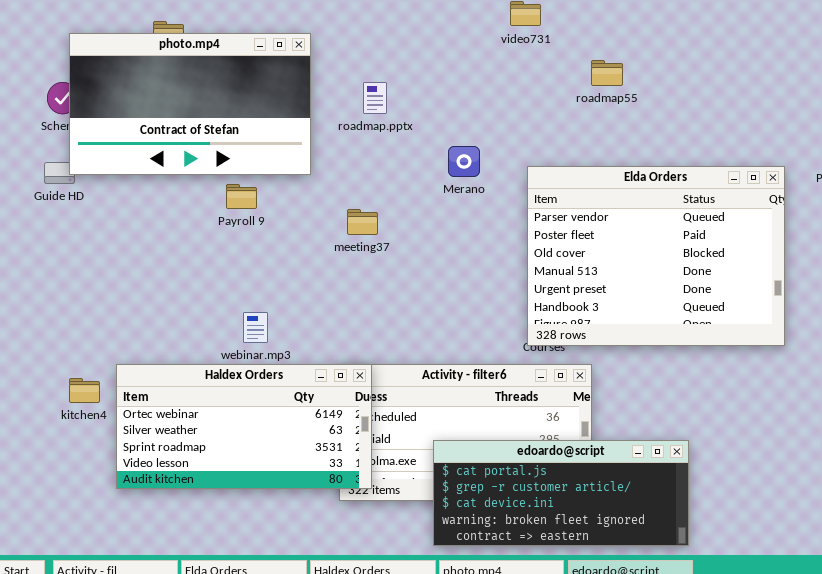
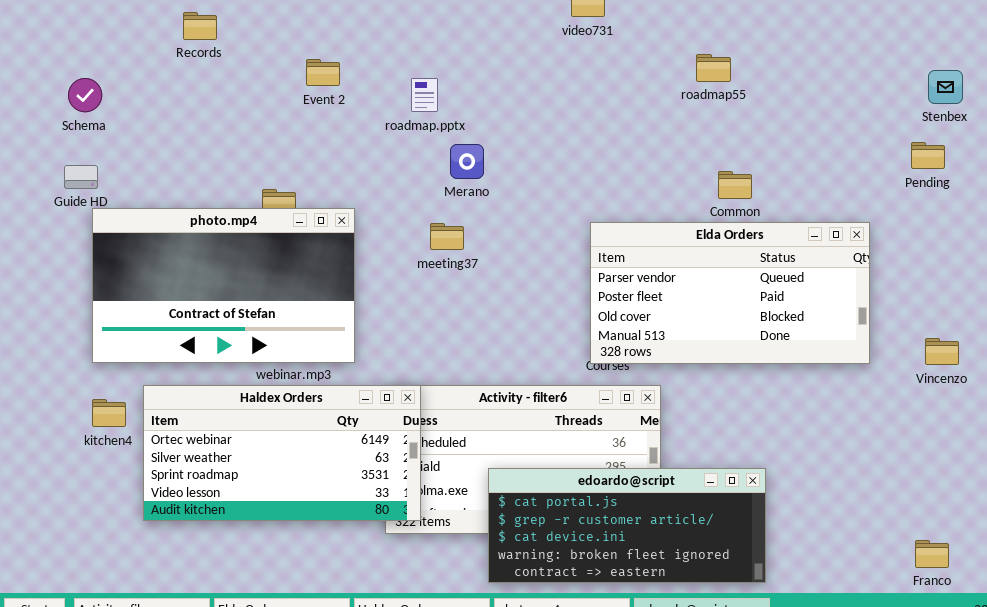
photo.mp4: [69,33,311,175] -> [92,208,355,363], moved
roadmap55: [591,60,623,86] -> [696,54,731,82], moved
Merano: [448,146,480,177] -> [450,144,484,179], moved
Elda Orders: [527,166,785,346] -> [590,222,870,364], resized
meeting37: [347,209,378,235] -> [430,223,464,250], moved

